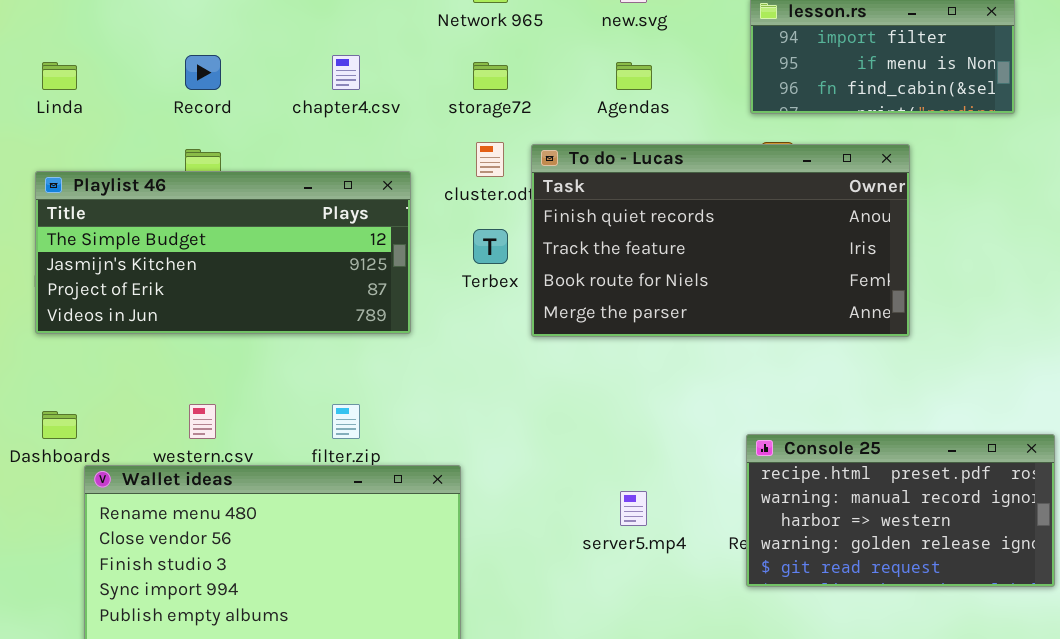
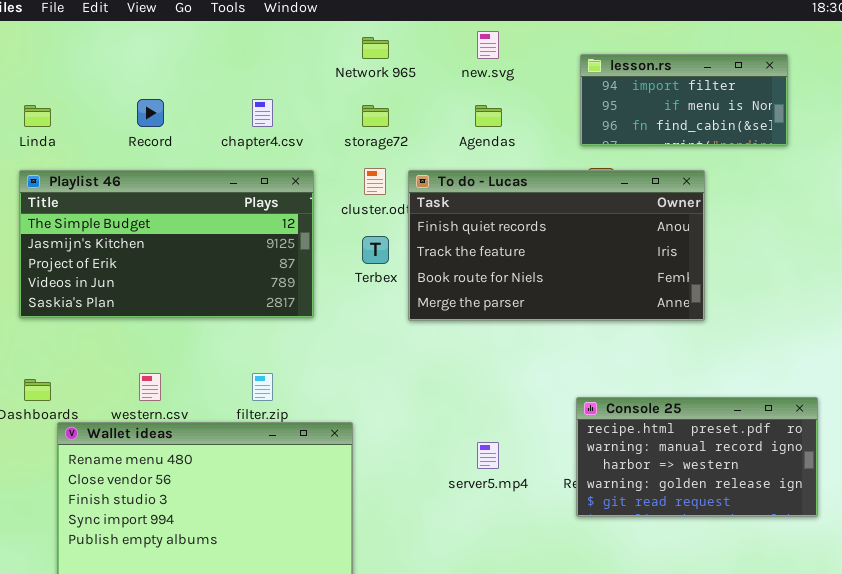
Playlist 46: [35,171,411,334] -> [19,170,314,318], resized

